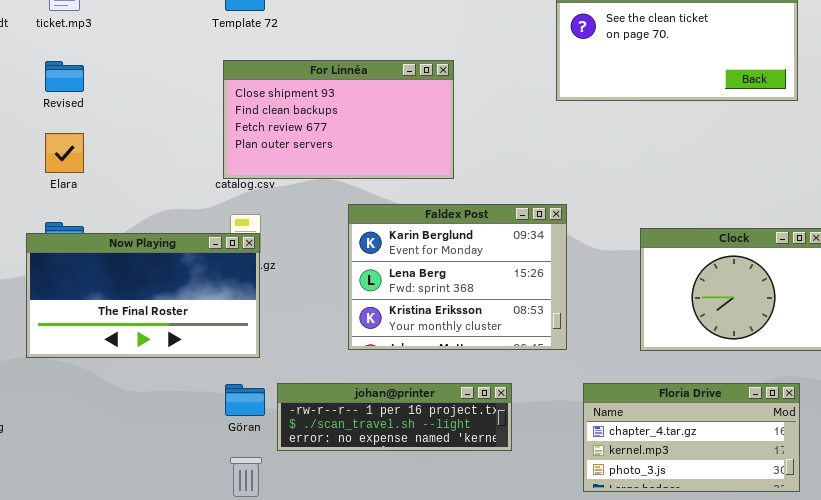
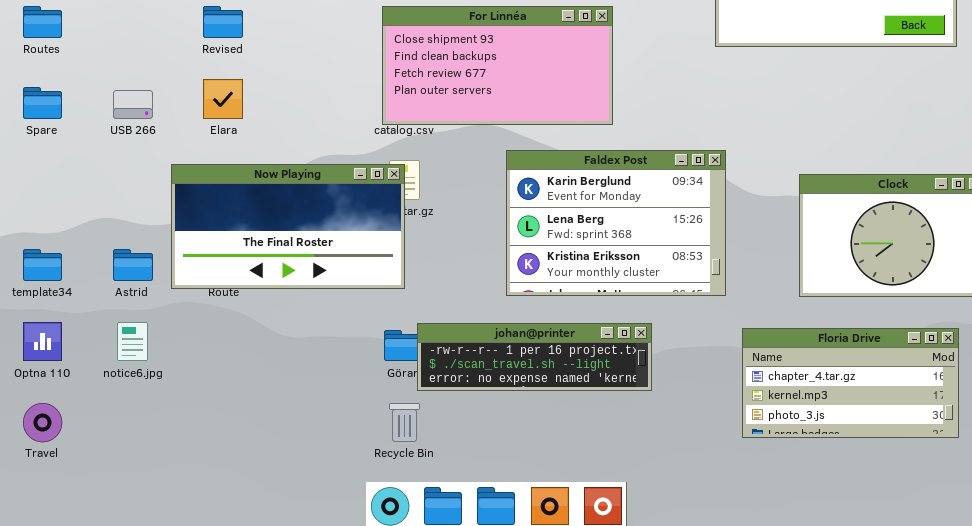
Now Playing: [26,233,260,358] -> [171,164,405,289], moved
johan@printer: [277,383,512,451] -> [417,323,652,391], moved

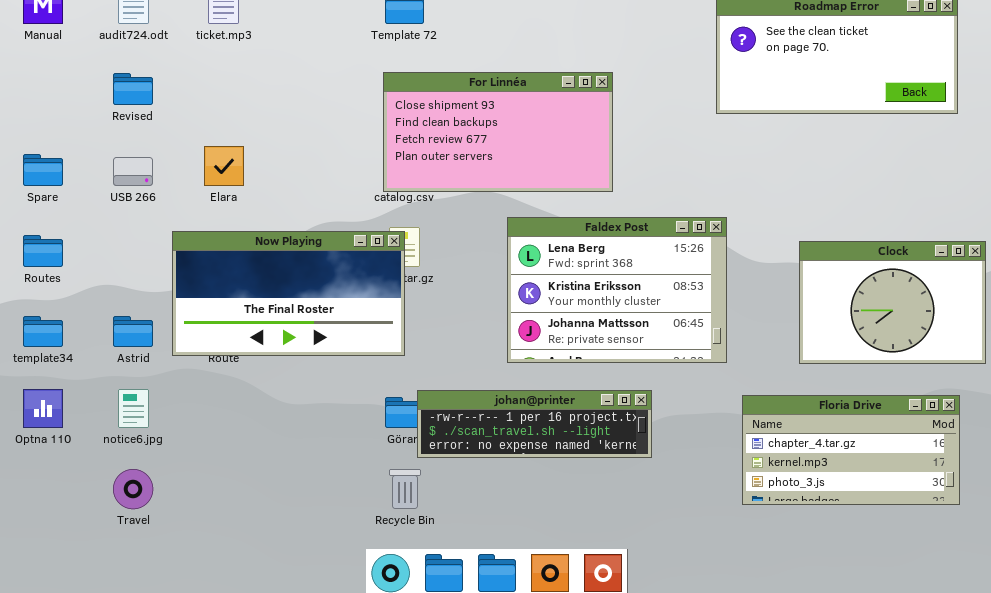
Routes: [23,6,62,38] -> [23,235,63,267], moved
Revised: [203,6,243,38] -> [113,73,153,105], moved
Faldex Post: [506,150,726,296] -> [507,217,727,363], scrolled down 1 row
Travel: [23,403,62,442] -> [113,469,153,509], moved

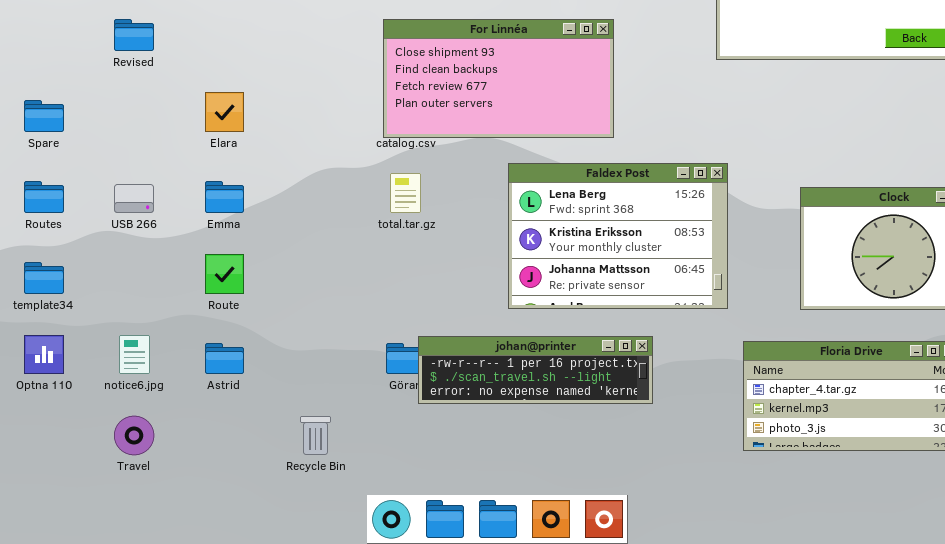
USB 266: [113,157,153,186] -> [114,184,154,213], moved
Now Playing: [172,231,405,356] -> none, closed
Astrid: [113,316,153,347] -> [205,343,244,374], moved
Recycle Bin: [389,469,421,509] -> [300,416,331,455], moved

